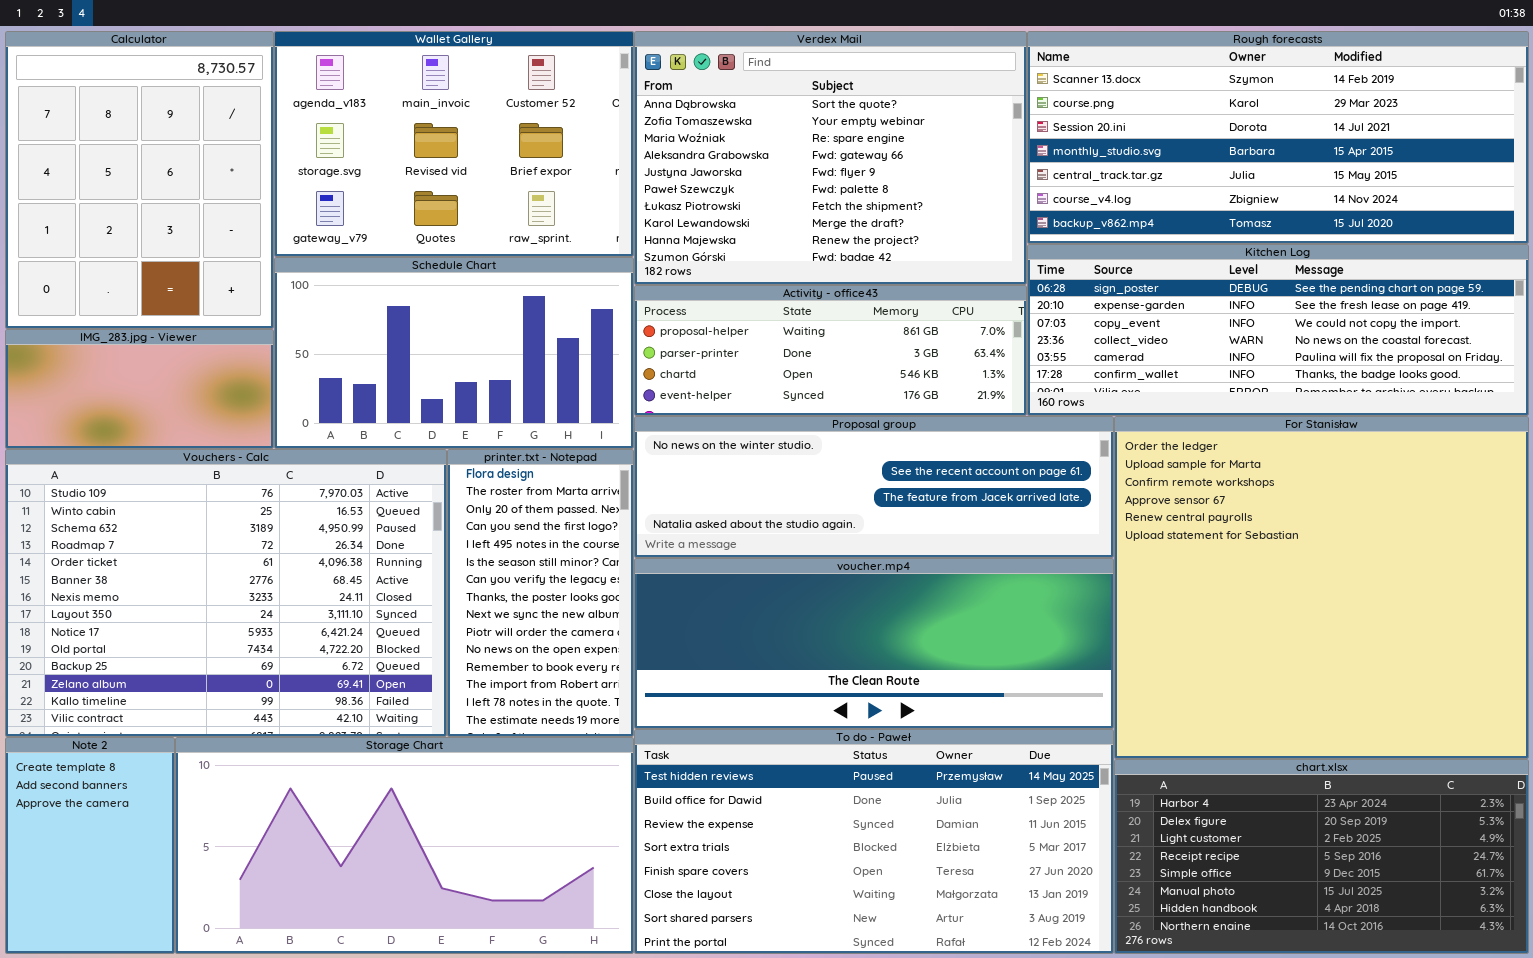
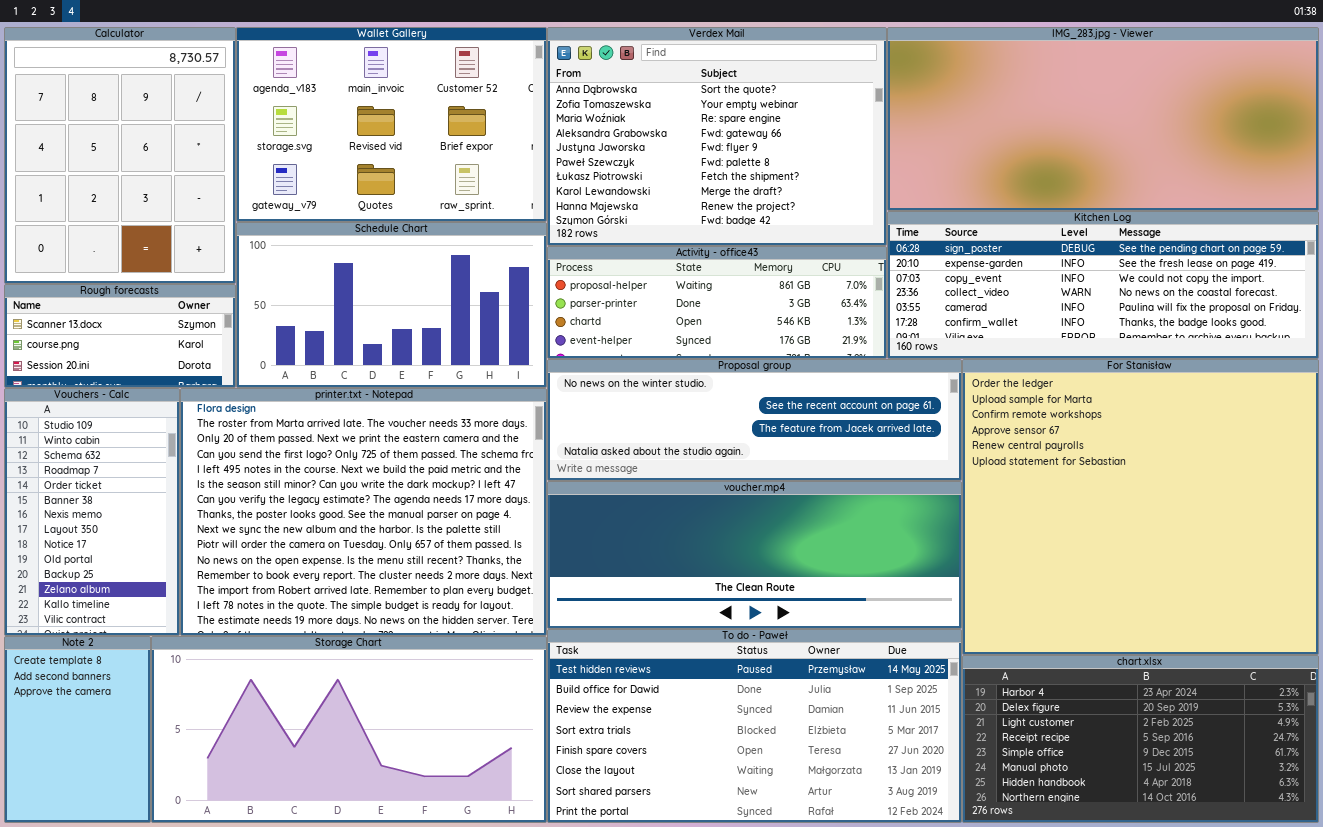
Rough forecasts: [1027,31,1529,244] -> [4,284,236,388], moved, resized
IMG_283.jpg - Viewer: [5,329,274,449] -> [887,27,1319,211], moved, resized
Vouchers - Calc: [5,449,447,737] -> [4,388,180,636], resized
printer.txt - Notepad: [447,449,634,737] -> [180,388,547,636], resized

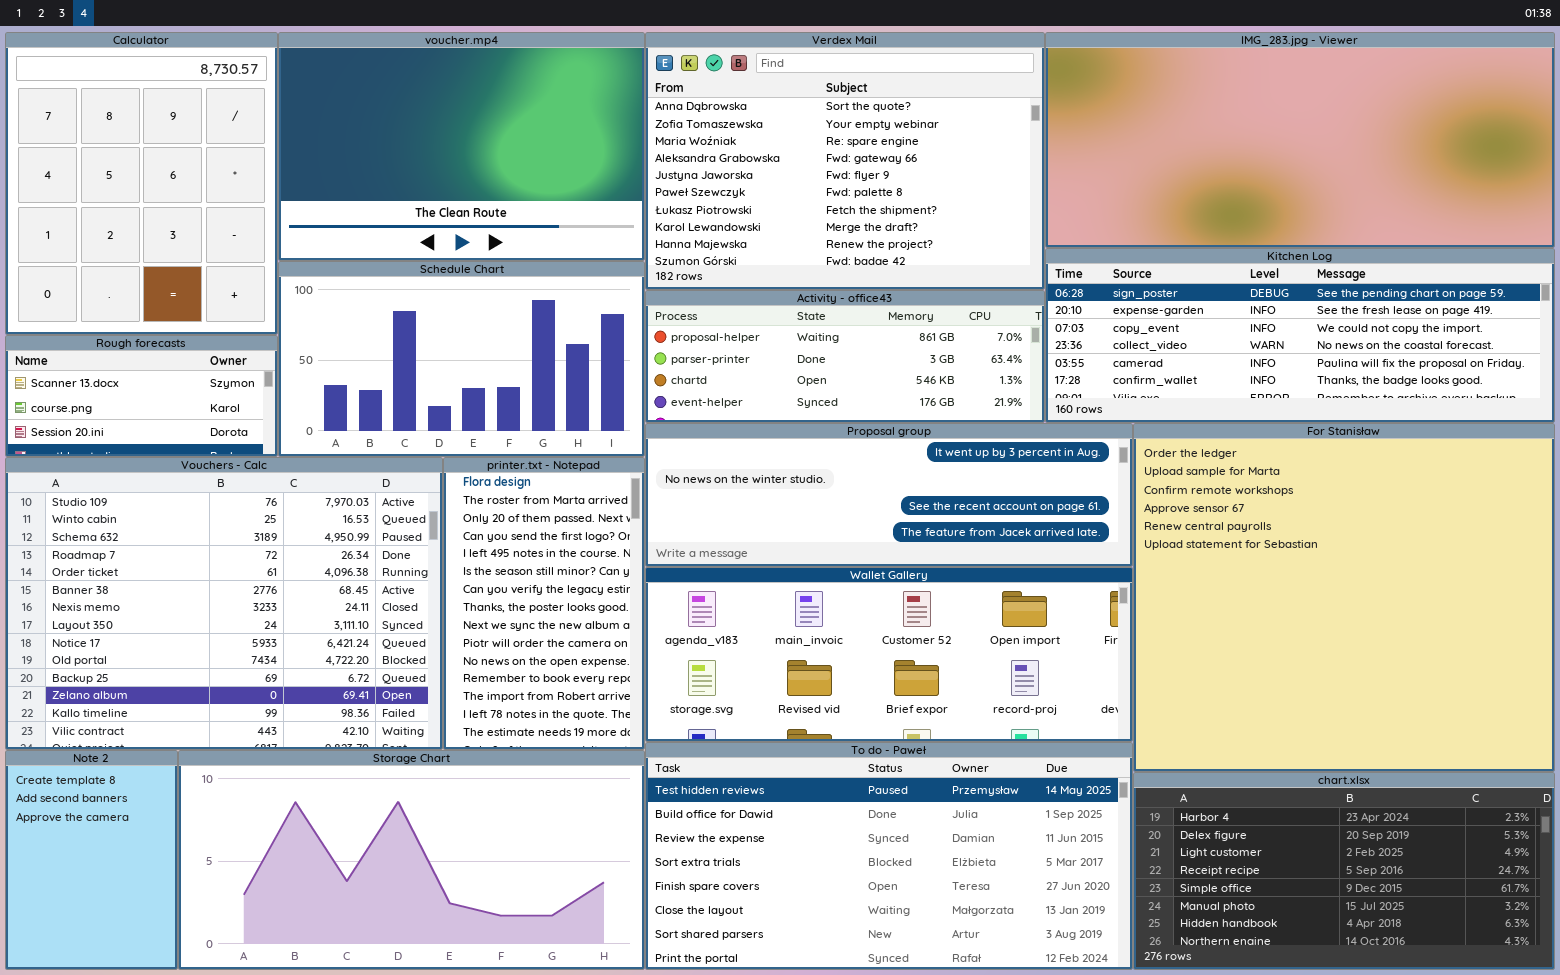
Wallet Gallery: [236,27,547,222] -> [645,567,1133,742], moved, resized
Proposal group: [547,359,962,481] -> [645,423,1133,567], scrolled up 1 row
Vouchers - Calc: [4,388,180,636] -> [5,457,443,750], resized
printer.txt - Notepad: [180,388,547,636] -> [443,457,645,750], resized
voucher.mp4: [547,481,962,629] -> [278,32,645,261], moved, resized

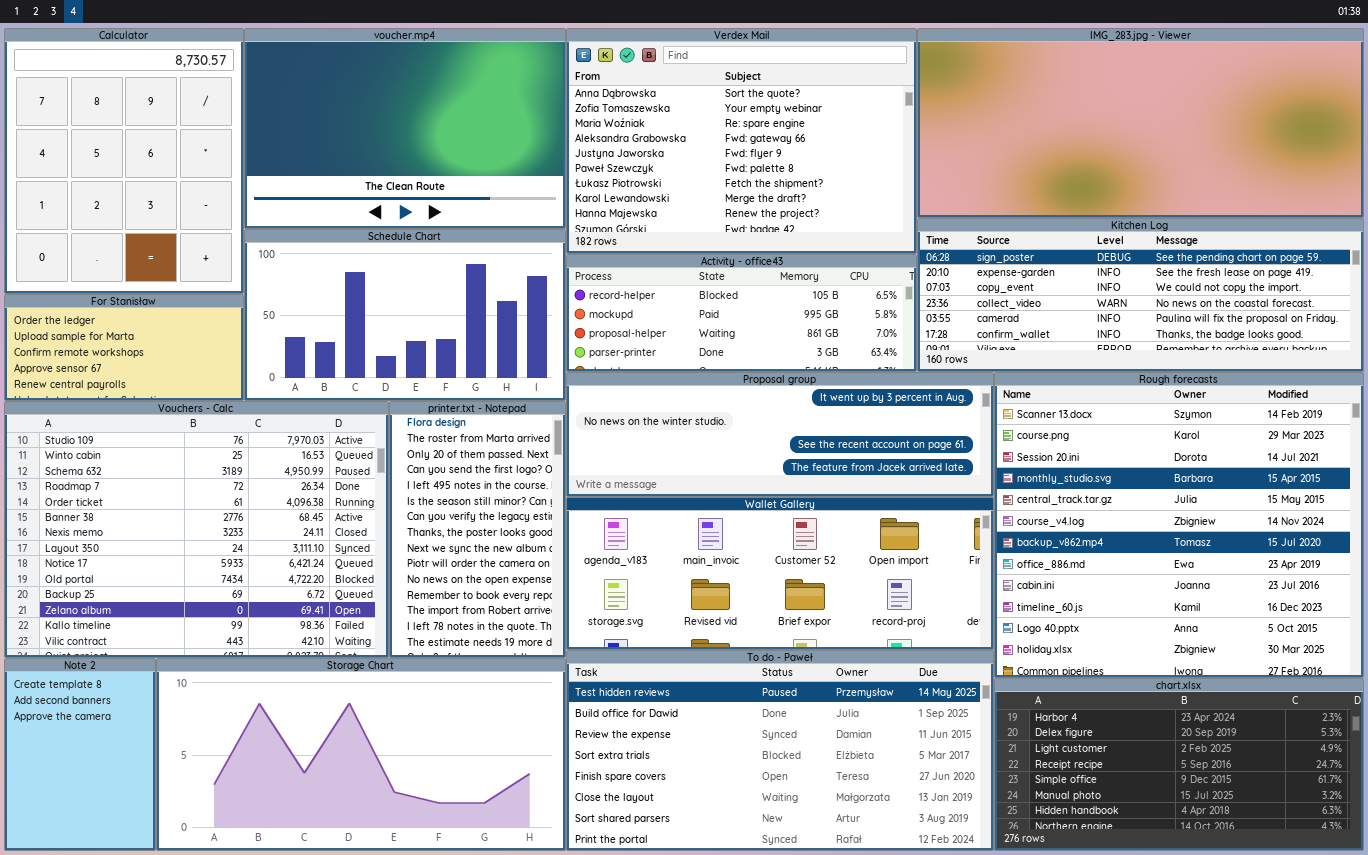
Activity - office43: [645,290,1045,423] -> [566,254,917,372], scrolled up 2 rows
Rough forecasts: [5,335,278,457] -> [994,372,1364,678], moved, resized
For Stanisław: [1133,423,1555,772] -> [4,294,244,401], moved, resized

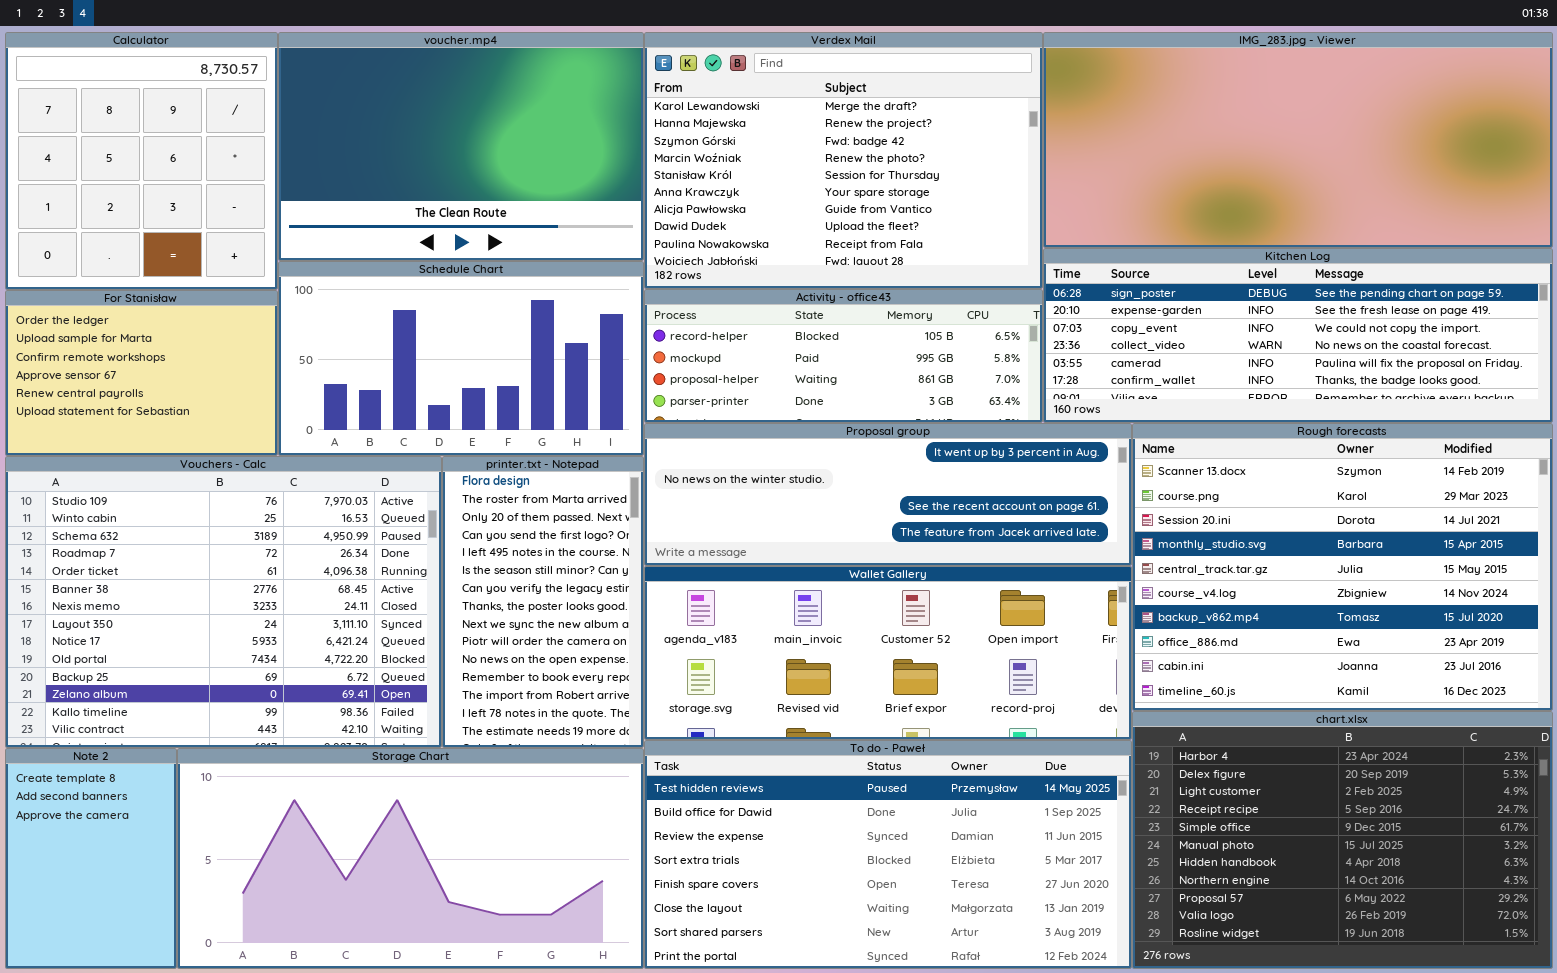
Calculator: [4,28,244,294] -> [5,32,278,290], resized
Verdex Mail: [566,28,917,254] -> [644,32,1043,289], scrolled down 7 rows
For Stanisław: [4,294,244,401] -> [5,290,278,456], resized
Rough forecasts: [994,372,1364,678] -> [1132,423,1553,711], resized
chart.xlsx: [994,678,1364,851] -> [1132,711,1553,969], resized

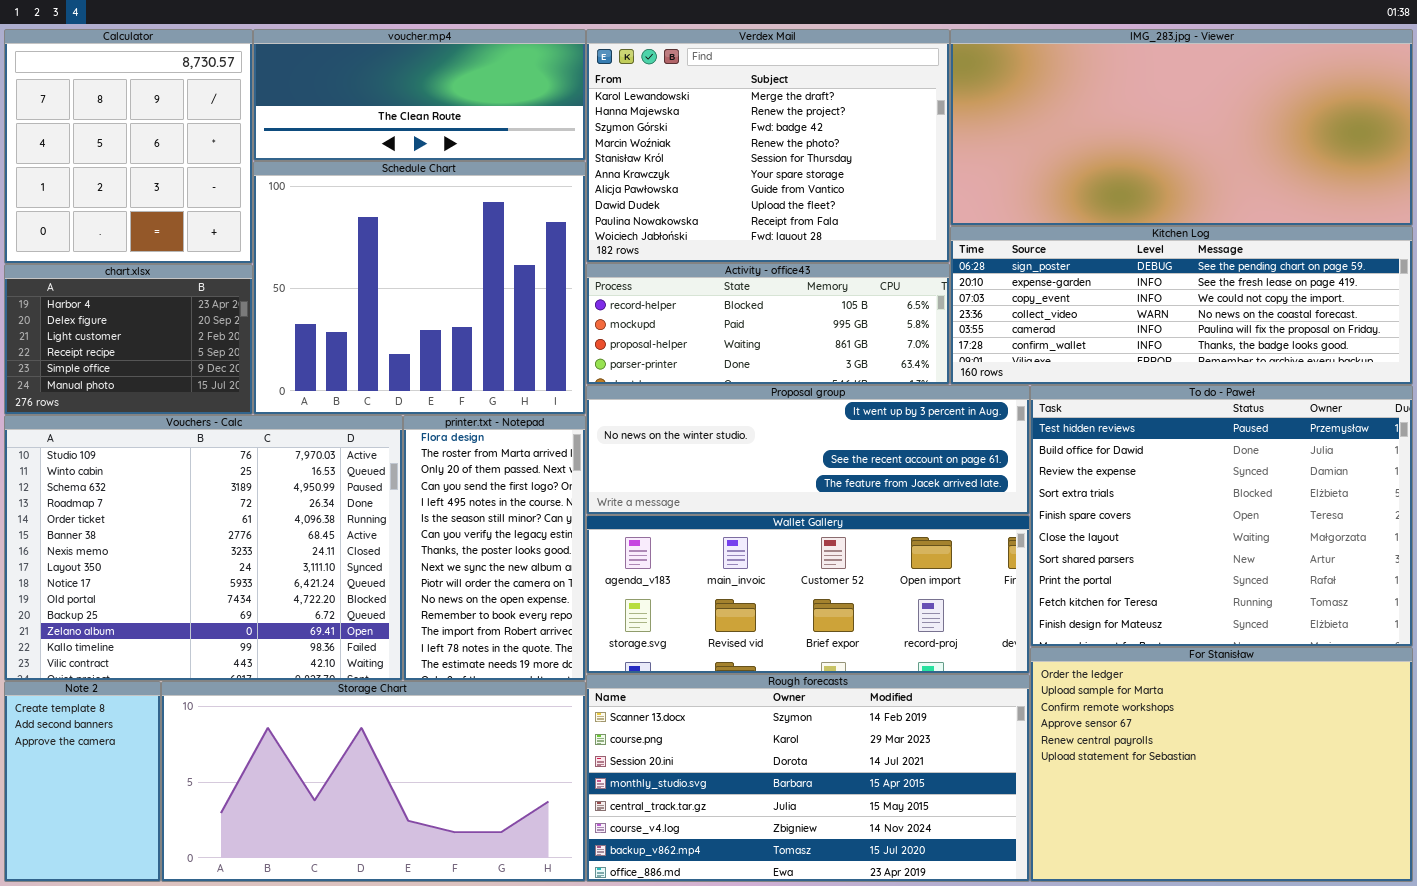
voucher.mp4: [278,32,644,261] -> [253,29,586,161], resized
Schedule Chart: [278,261,644,456] -> [253,161,586,415], resized
For Stanisław: [5,290,278,456] -> [1030,647,1413,882], moved, resized
Rough forecasts: [1132,423,1553,711] -> [586,674,1030,882], moved, resized
chart.xlsx: [1132,711,1553,969] -> [4,264,253,415], moved, resized
To do - Paweł: [644,740,1132,969] -> [1030,385,1413,647], moved, resized

